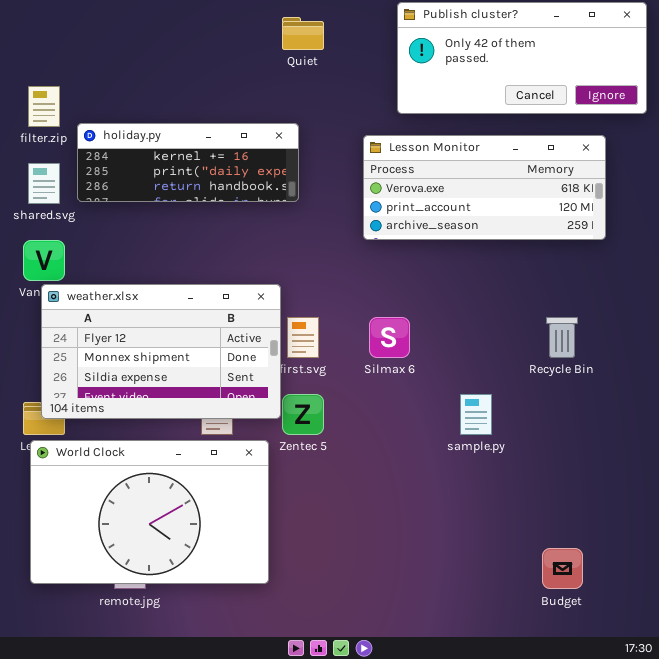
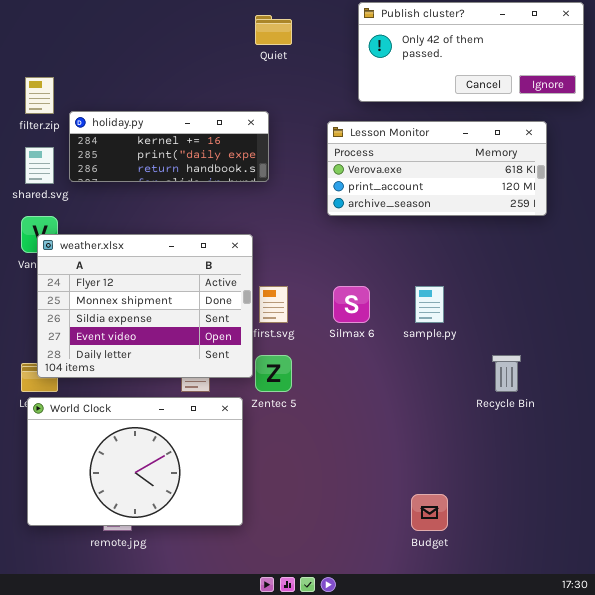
weather.xlsx: [41,284,281,419] -> [37,234,253,378], resized
Recycle Bin: [546,317,578,358] -> [492,355,521,392], moved
sample.py: [460,394,492,435] -> [415,286,444,323], moved
Budget: [542,548,583,589] -> [411,494,448,531], moved

